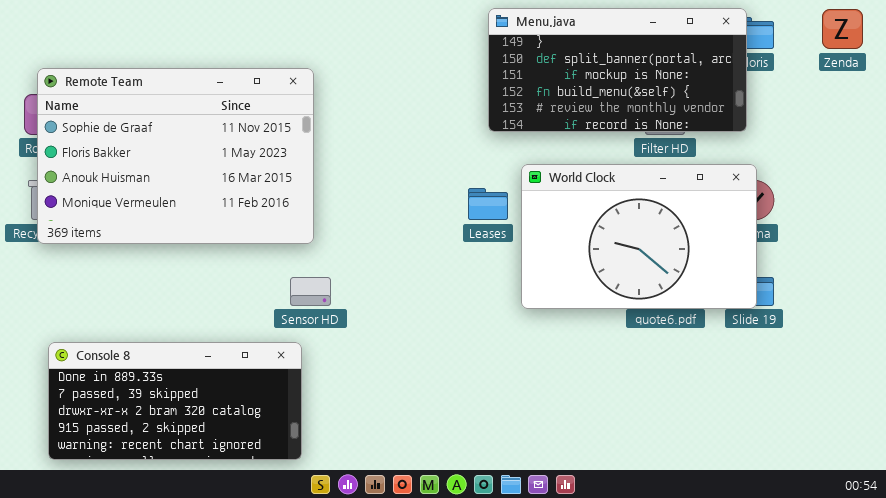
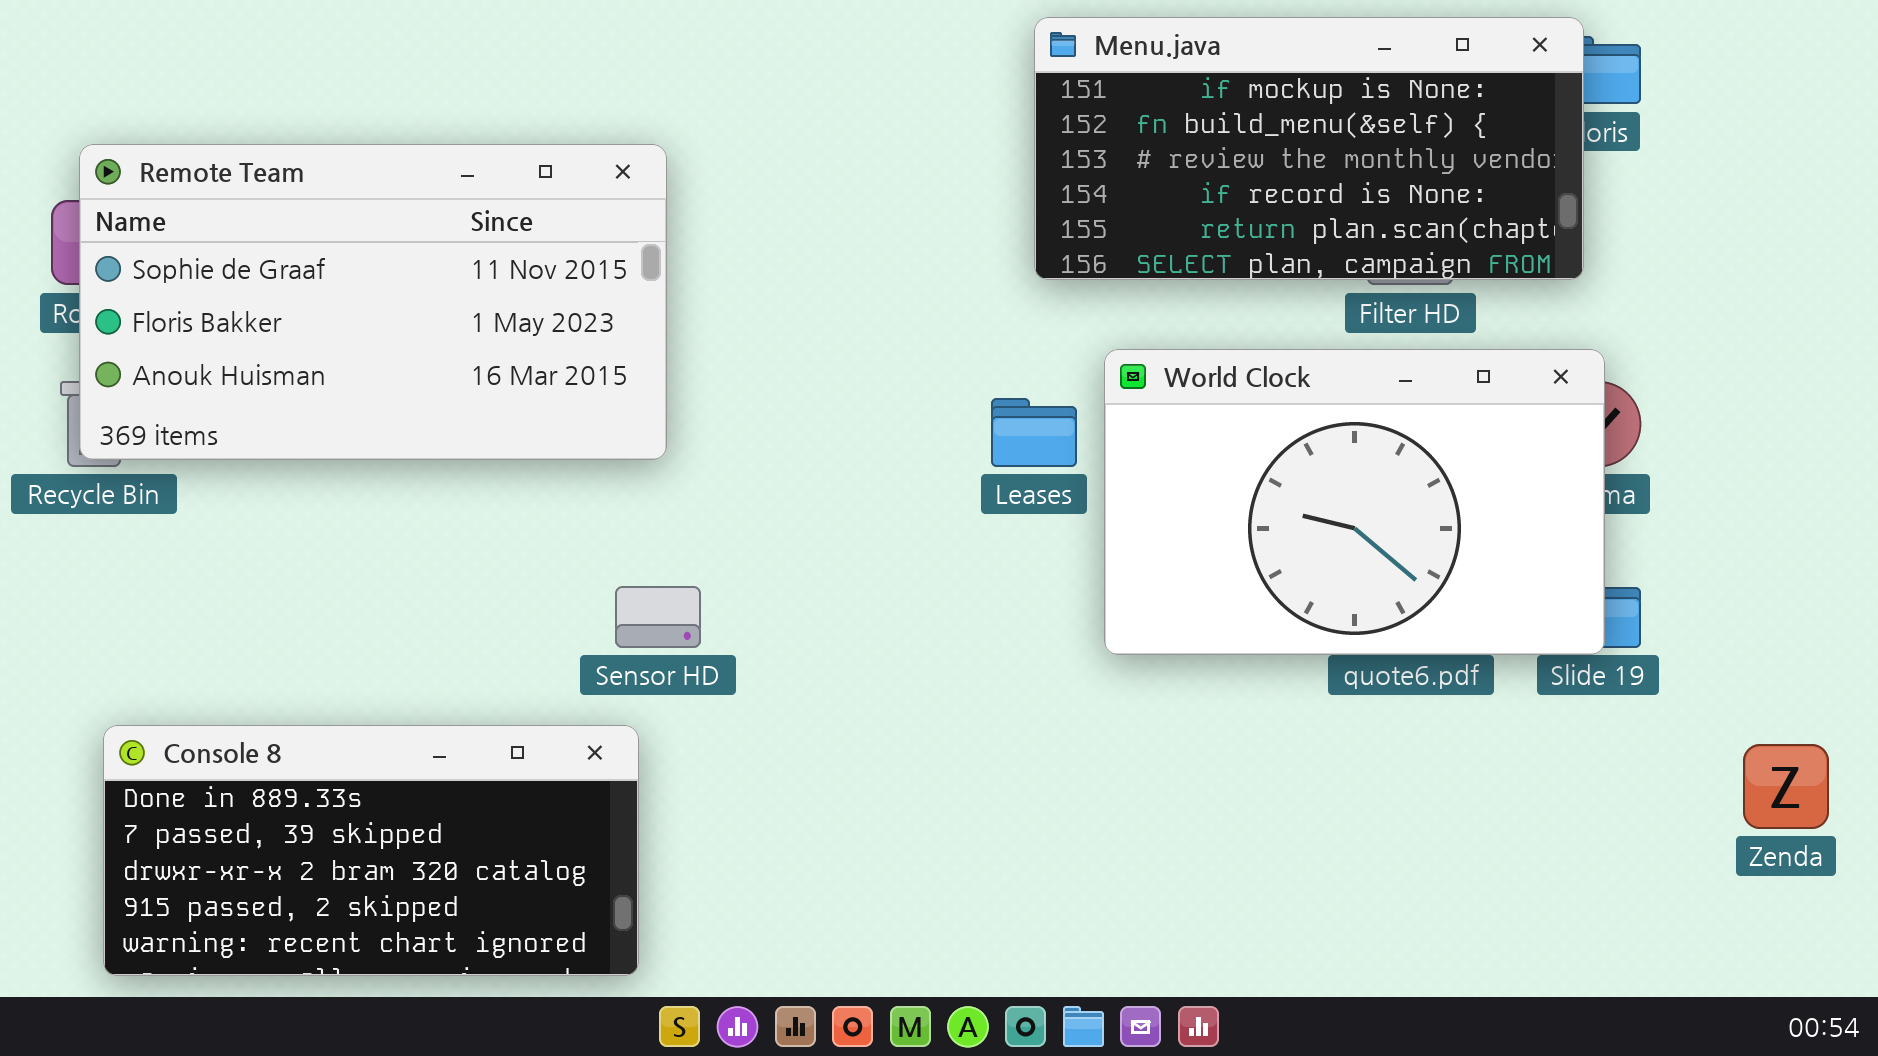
Menu.java: [488,8,747,132] -> [1034,17,1584,280], scrolled down 2 rows
Zenda: [822,9,863,49] -> [1743,744,1829,829], moved
Remote Team: [37,68,314,244] -> [79,144,667,460], resized

